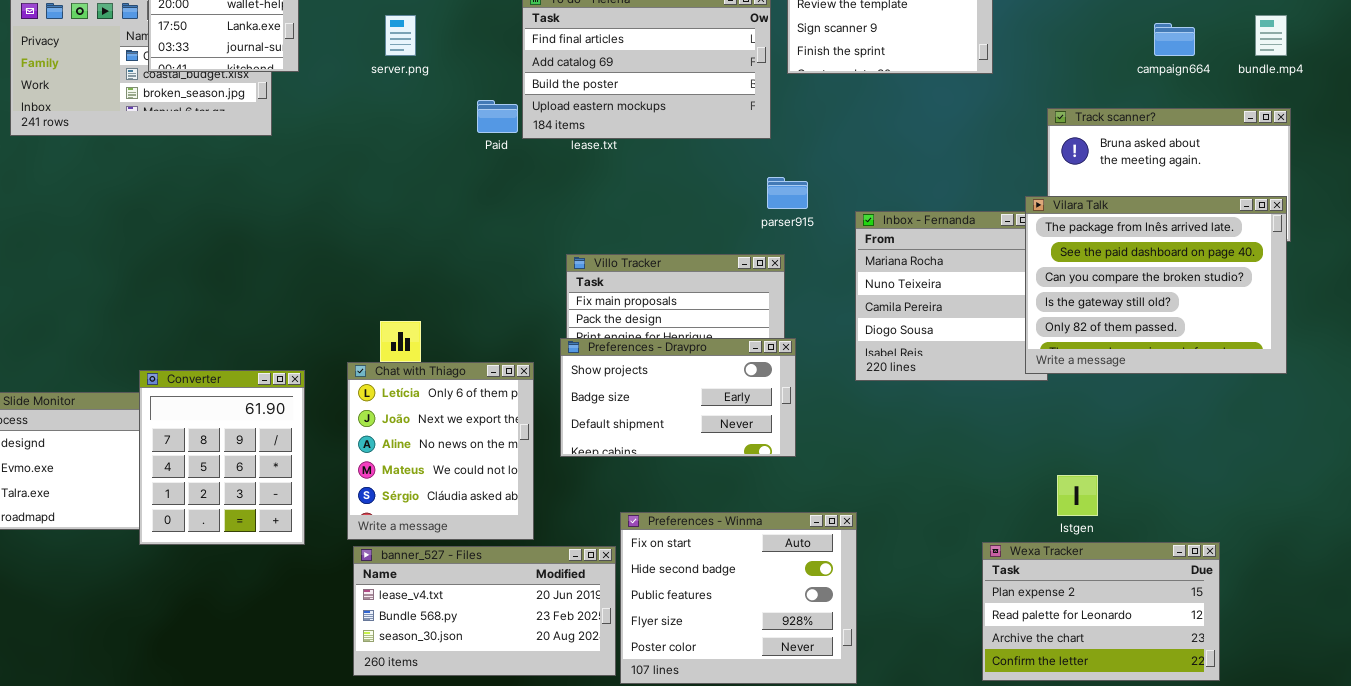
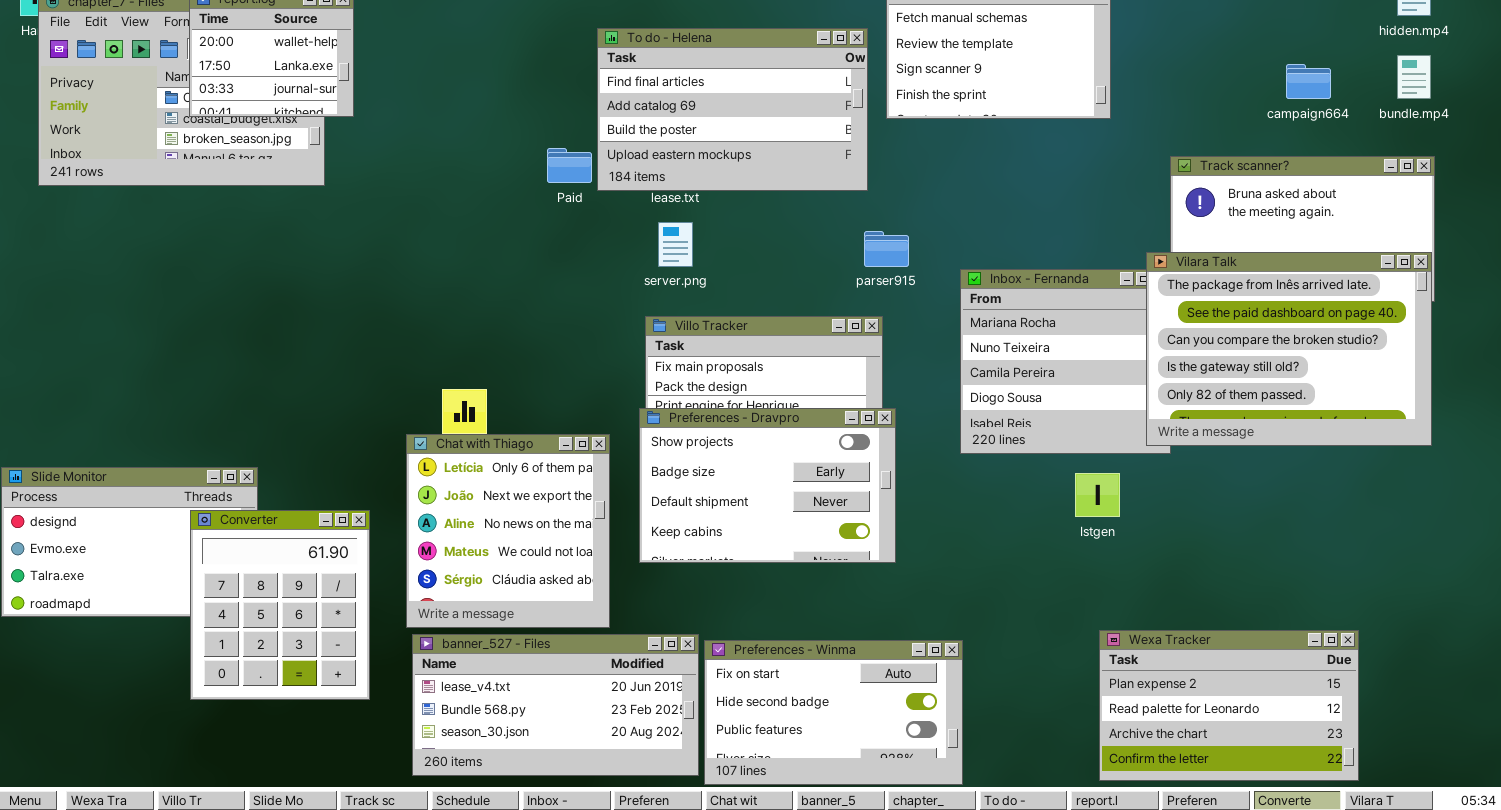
server.png: [385,15,416,56] -> [658,222,693,267], moved
Preferences - Dravpro: [560,338,796,457] -> [639,408,896,563], resized
Converter: [139,370,305,545] -> [190,510,370,700], moved
Istgen: [1057,475,1098,516] -> [1075,473,1120,517], moved
Preferences - Winma: [620,512,857,684] -> [704,640,963,785], resized

